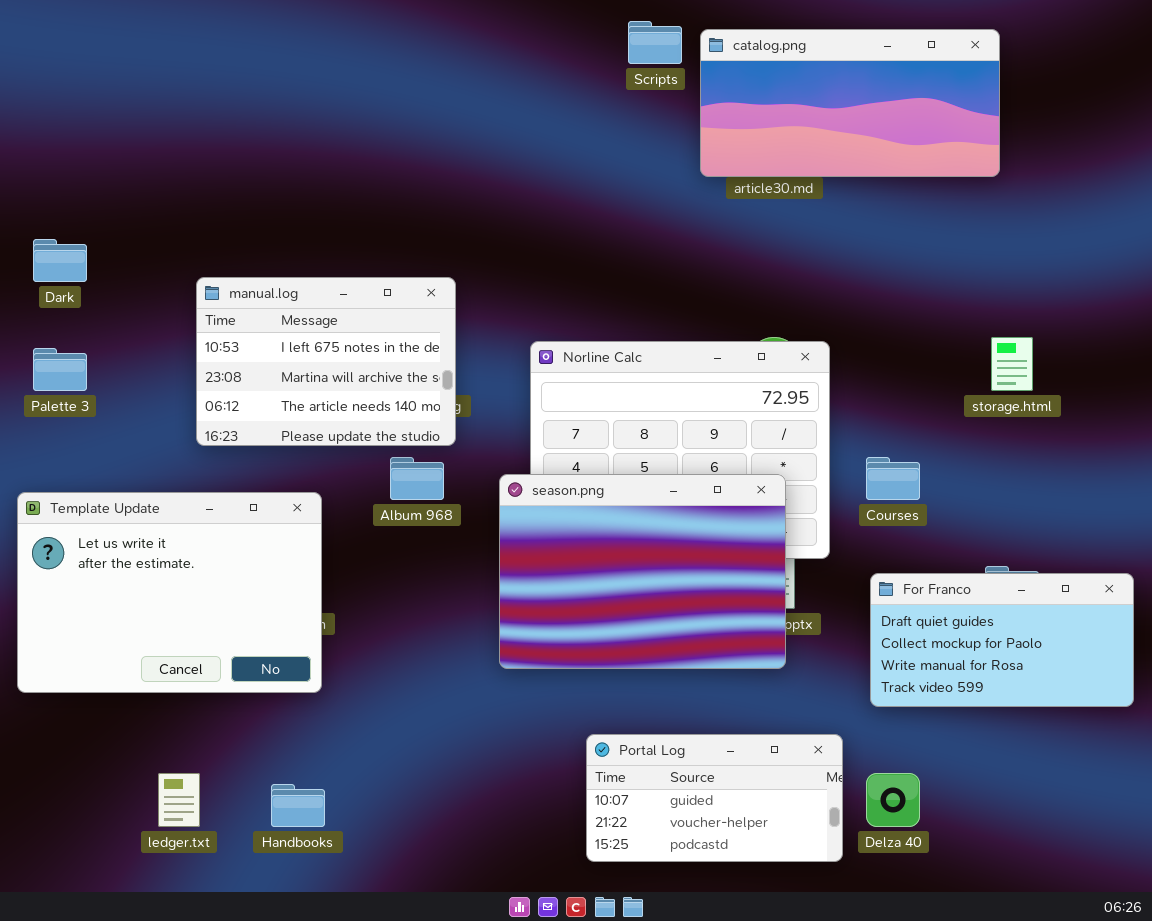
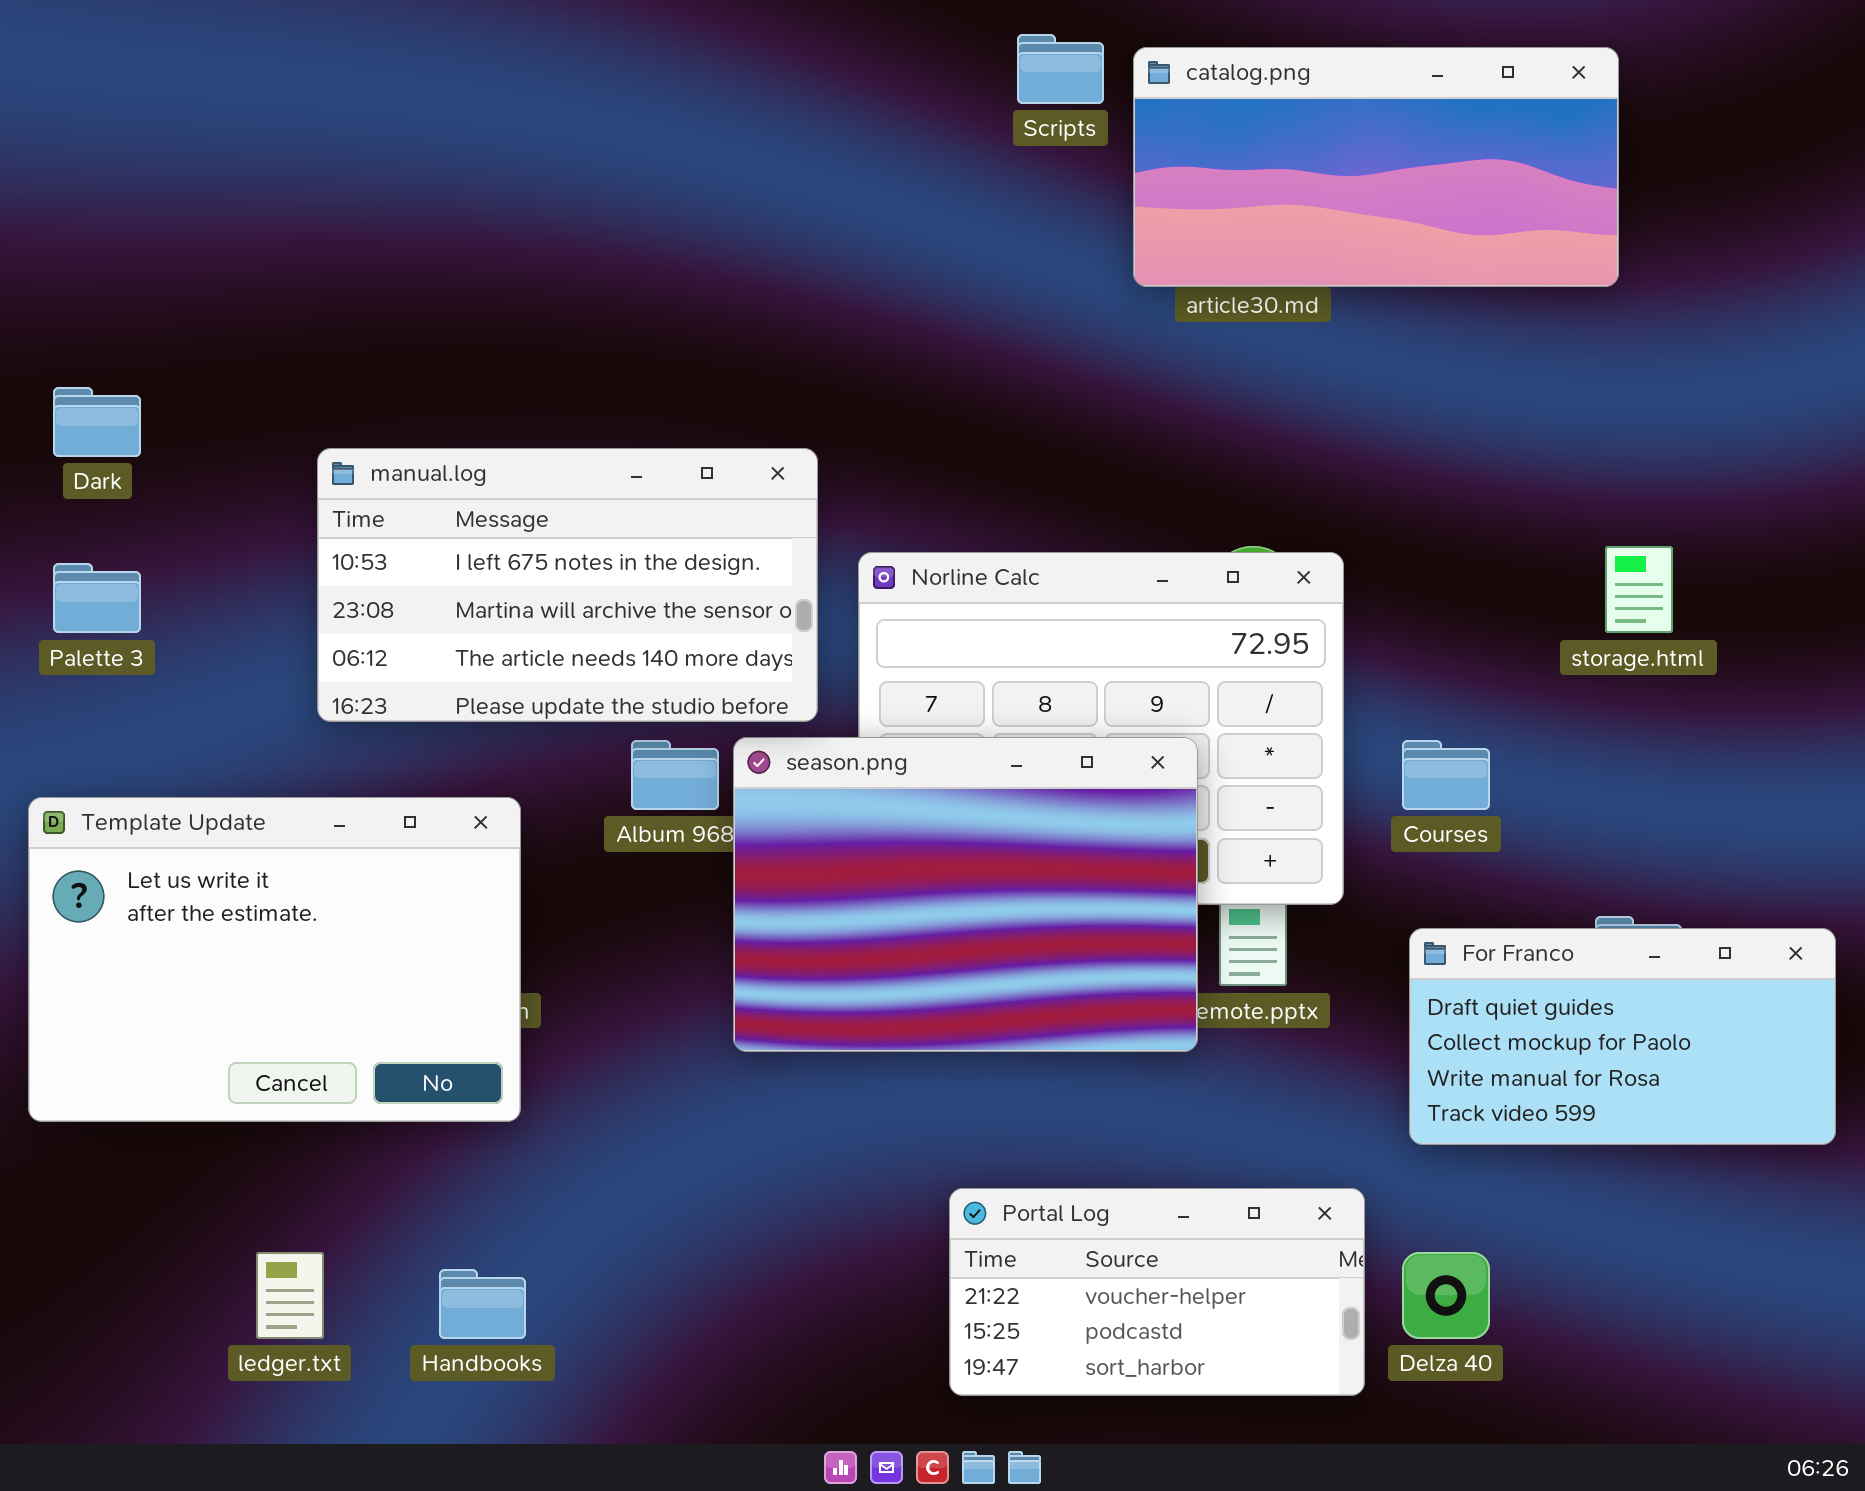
manual.log: [196,277,456,446] -> [317,448,818,722], resized
season.png: [499,474,786,669] -> [733,737,1198,1052], moved
Portal Log: [586,734,843,862] -> [949,1188,1365,1396], scrolled down 1 row

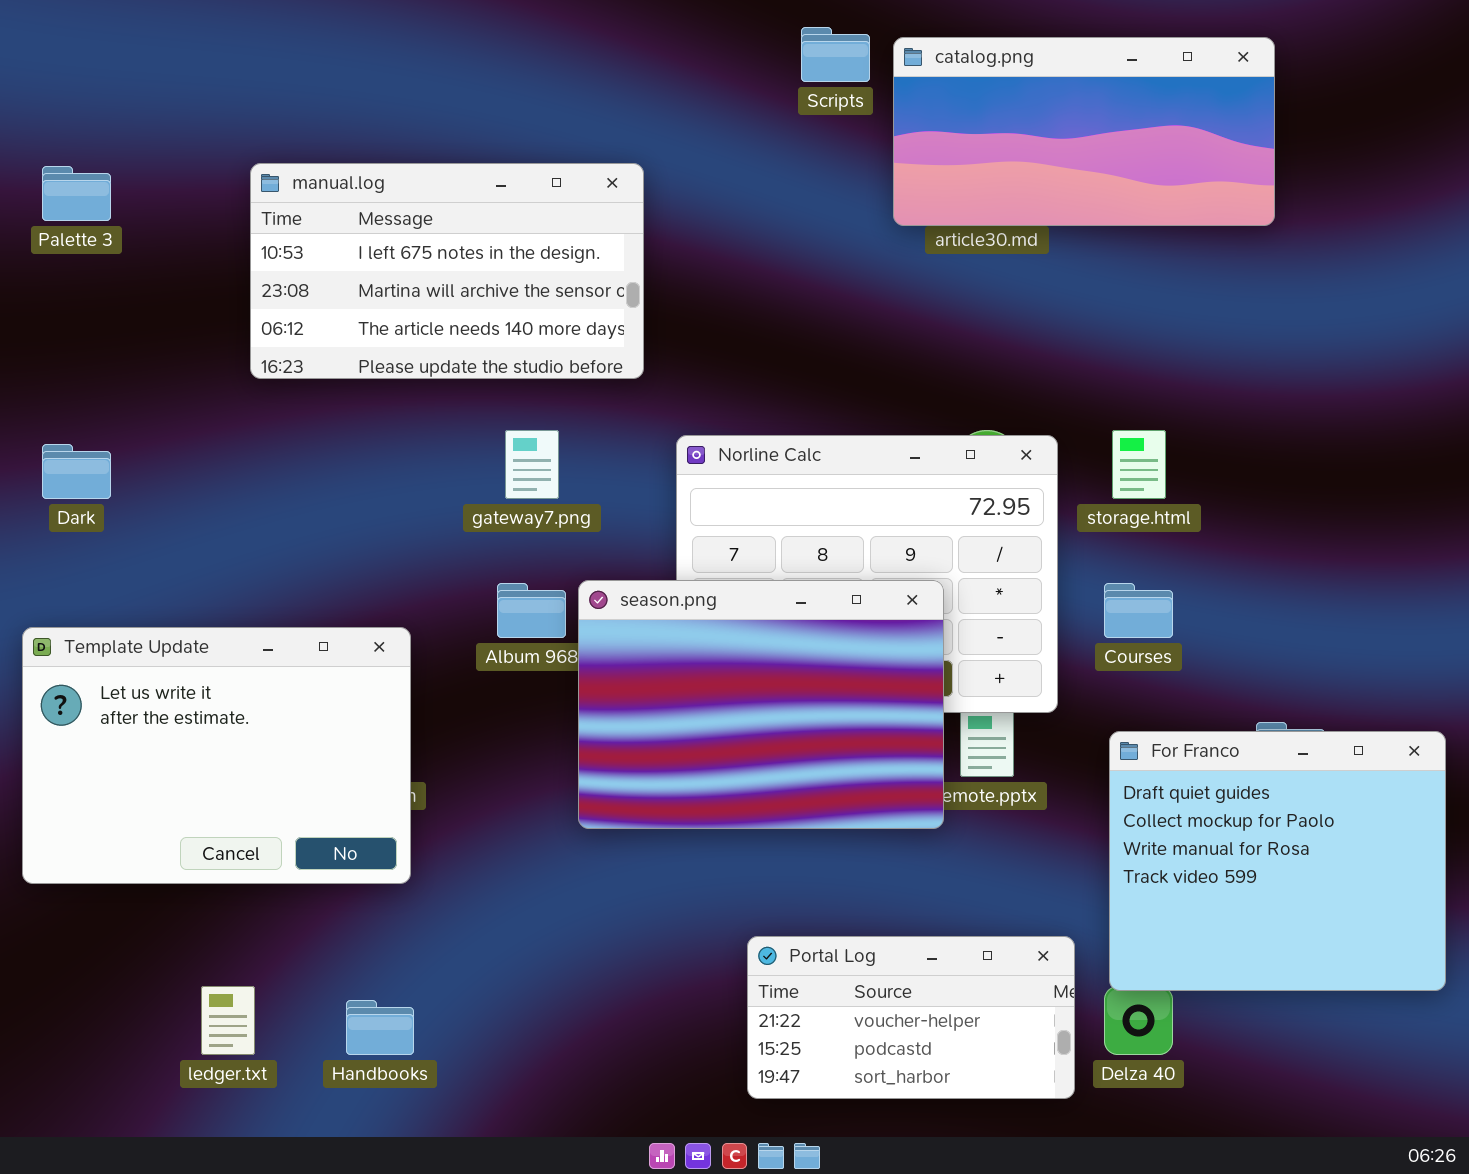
Dark: [53,387,141,457] -> [42,444,111,499], moved
manual.log: [317,448,818,722] -> [250,163,644,379], moved
storage.html: [1605,546,1673,633] -> [1112,430,1166,499], moved
Palette 3: [53,563,141,633] -> [42,166,111,221], moved
For Franco: [1409,928,1836,1145] -> [1109,731,1446,991], resized

